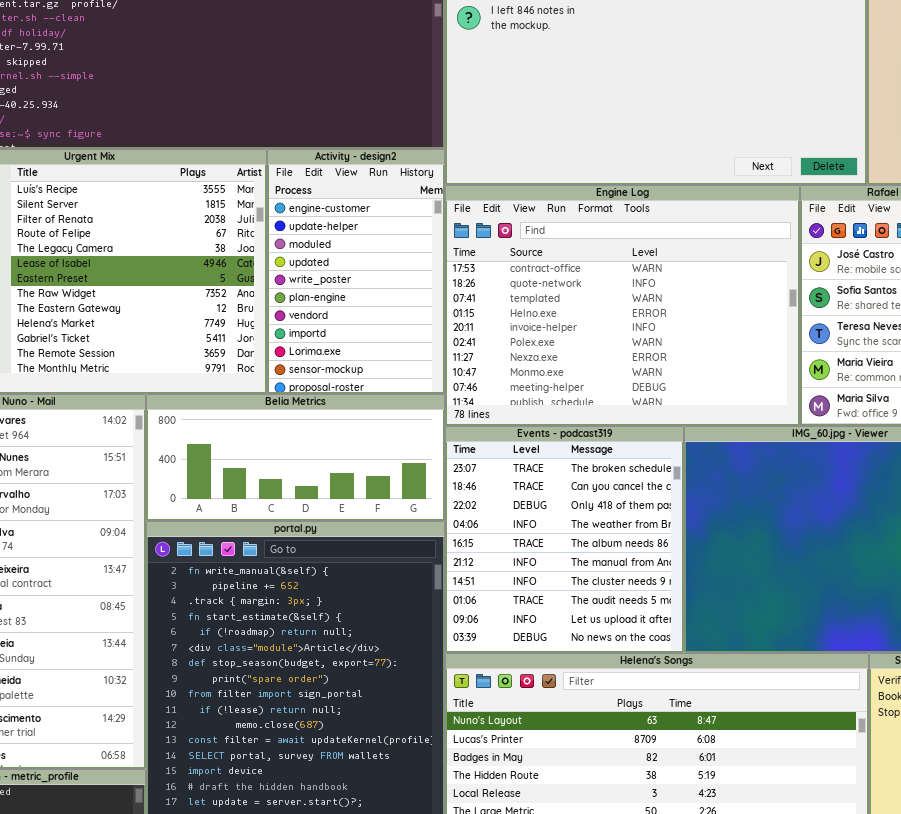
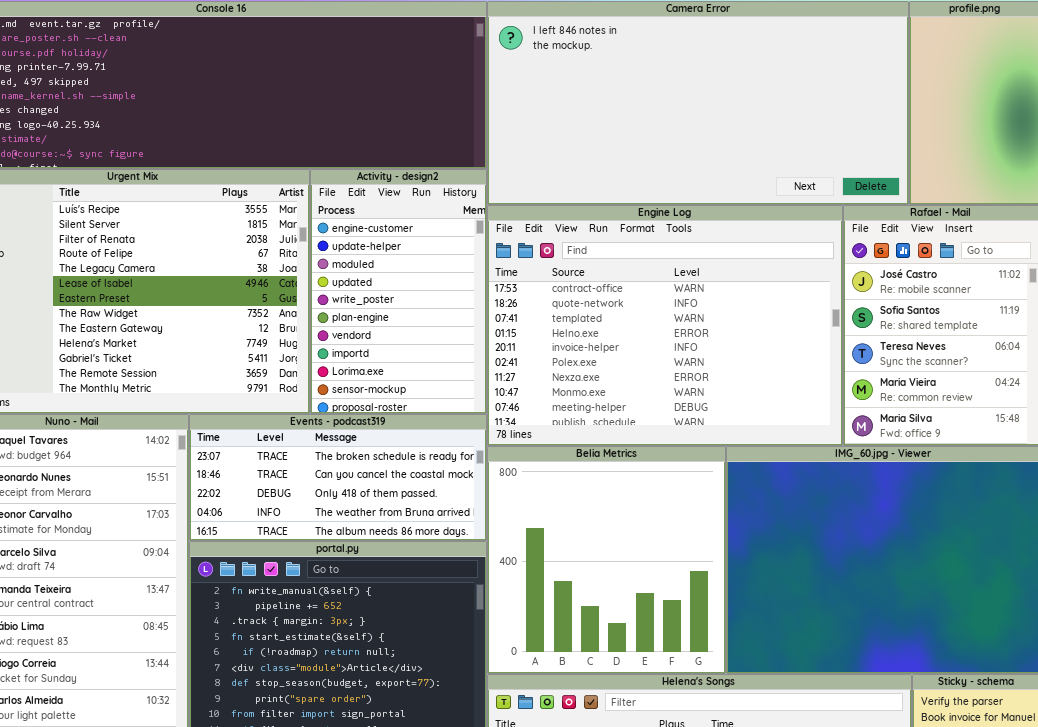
Belia Metrics: [146,394,445,521] -> [487,446,726,674], moved, resized
Events - podcast319: [445,426,684,653] -> [189,414,487,541], moved, resized

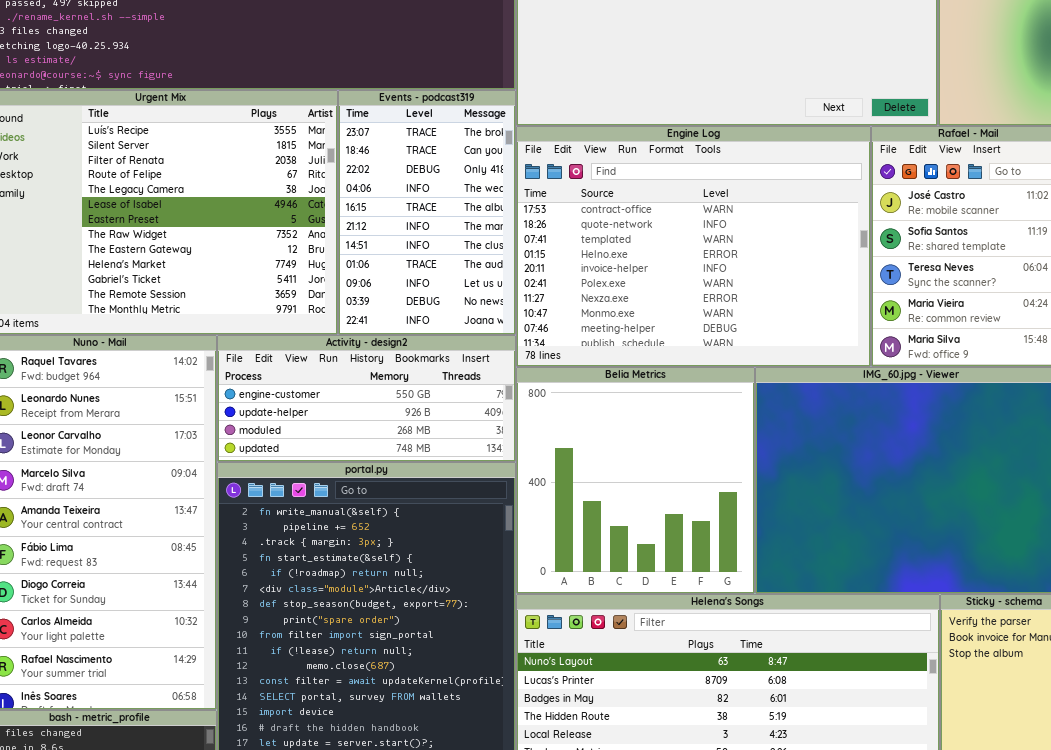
Activity - design2: [310,169,487,414] -> [217,335,516,462], moved, resized
Events - podcast319: [189,414,487,541] -> [338,90,516,335], moved, resized

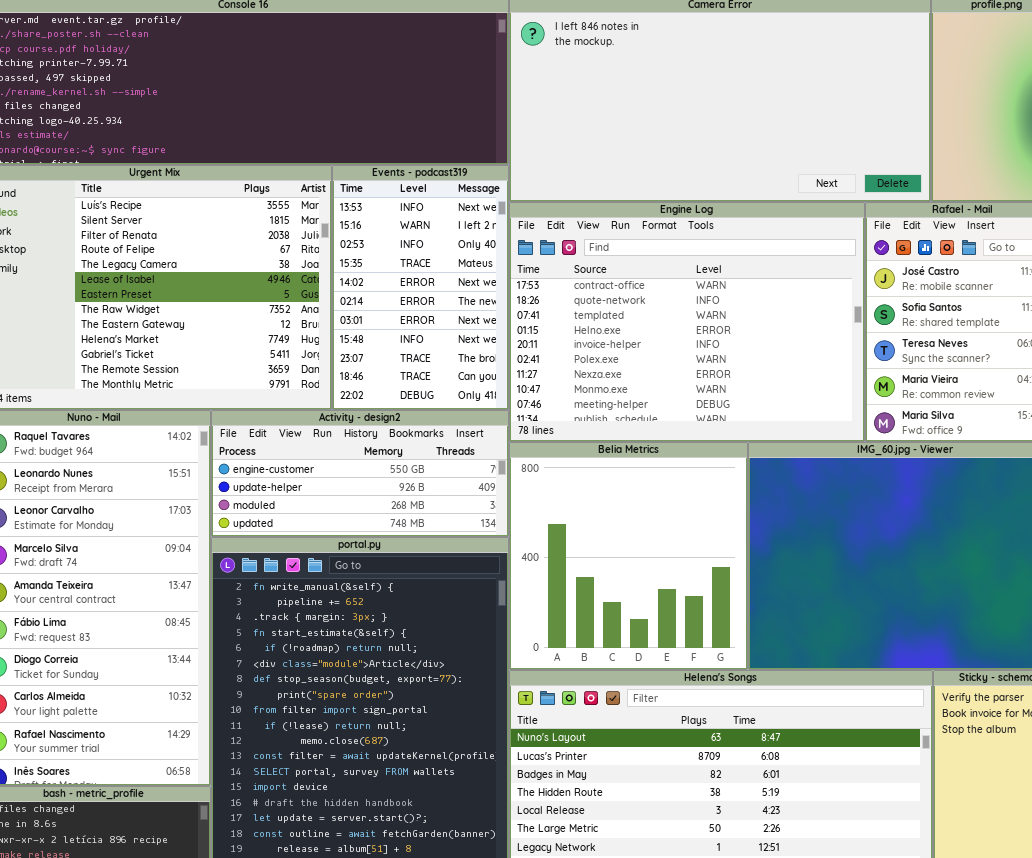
Events - podcast319: [338,90,516,335] -> [332,165,509,410], scrolled up 8 rows

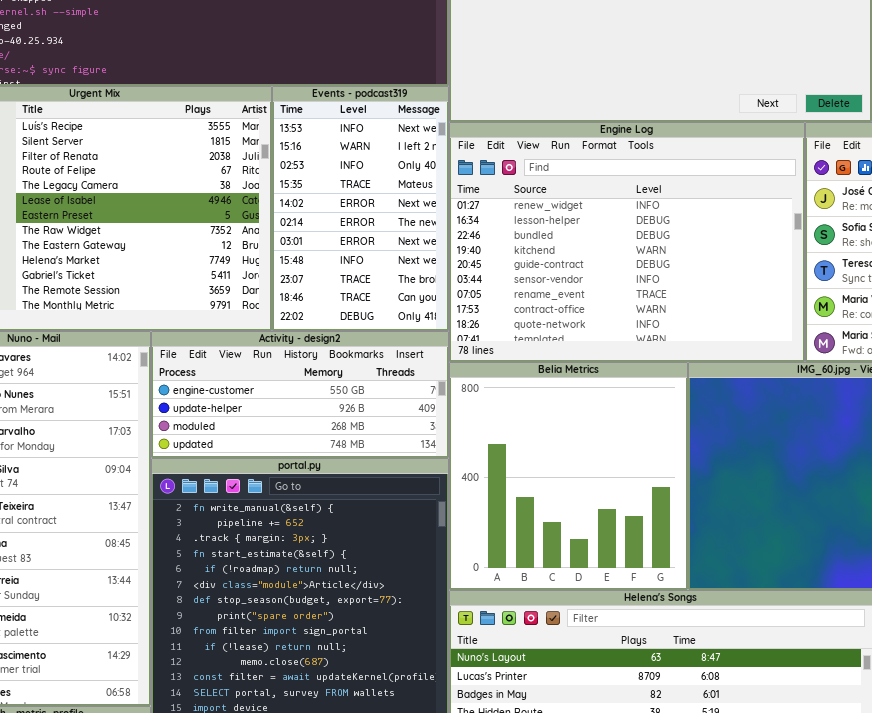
Engine Log: [509,202,865,442] -> [449,122,805,362], scrolled up 7 rows

